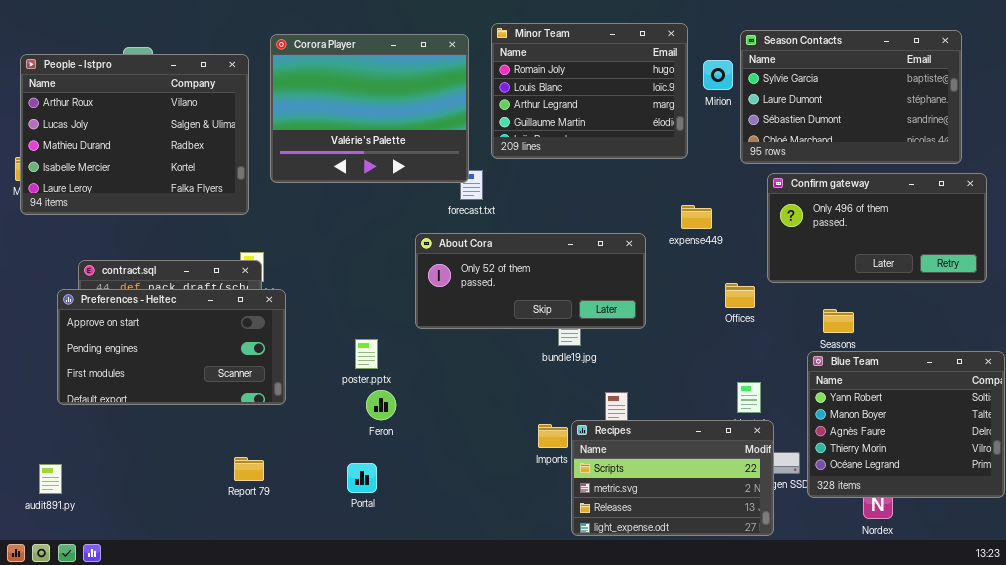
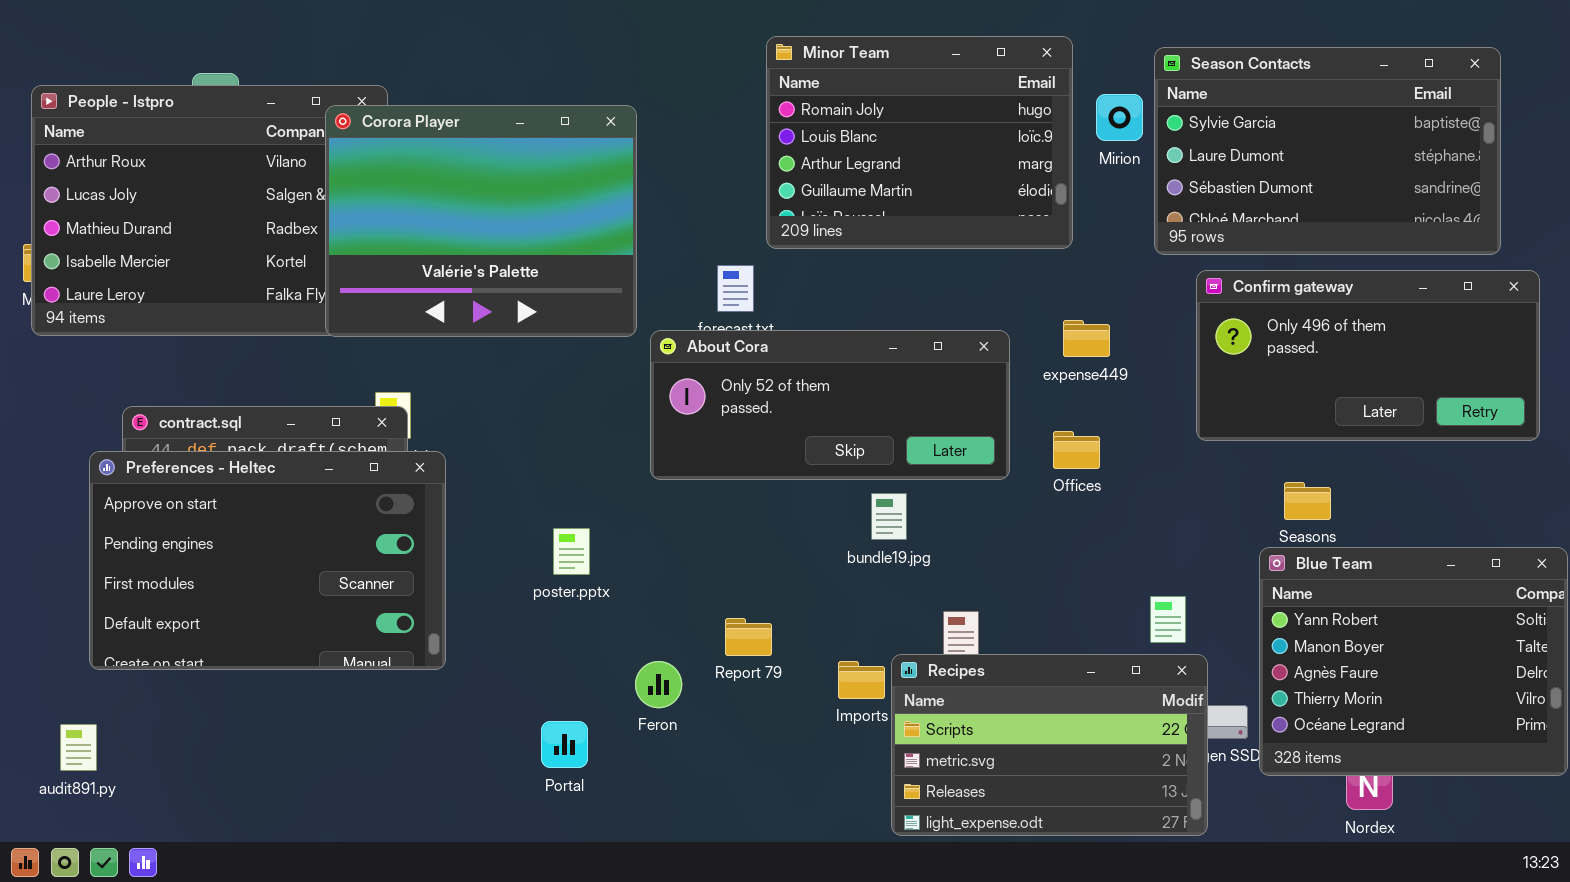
Corora Player: [270,34,469,183] -> [325,105,637,337], moved
About Cora: [415,233,646,329] -> [650,330,1010,480], moved
Offices: [725,283,755,308] -> [1053,431,1100,469], moved
Preferences - Heltec: [57,289,286,405] -> [89,451,446,670], resized
Feron: [366,390,396,420] -> [635,661,682,708], moved
Report 79: [234,457,264,481] -> [725,618,772,656], moved

